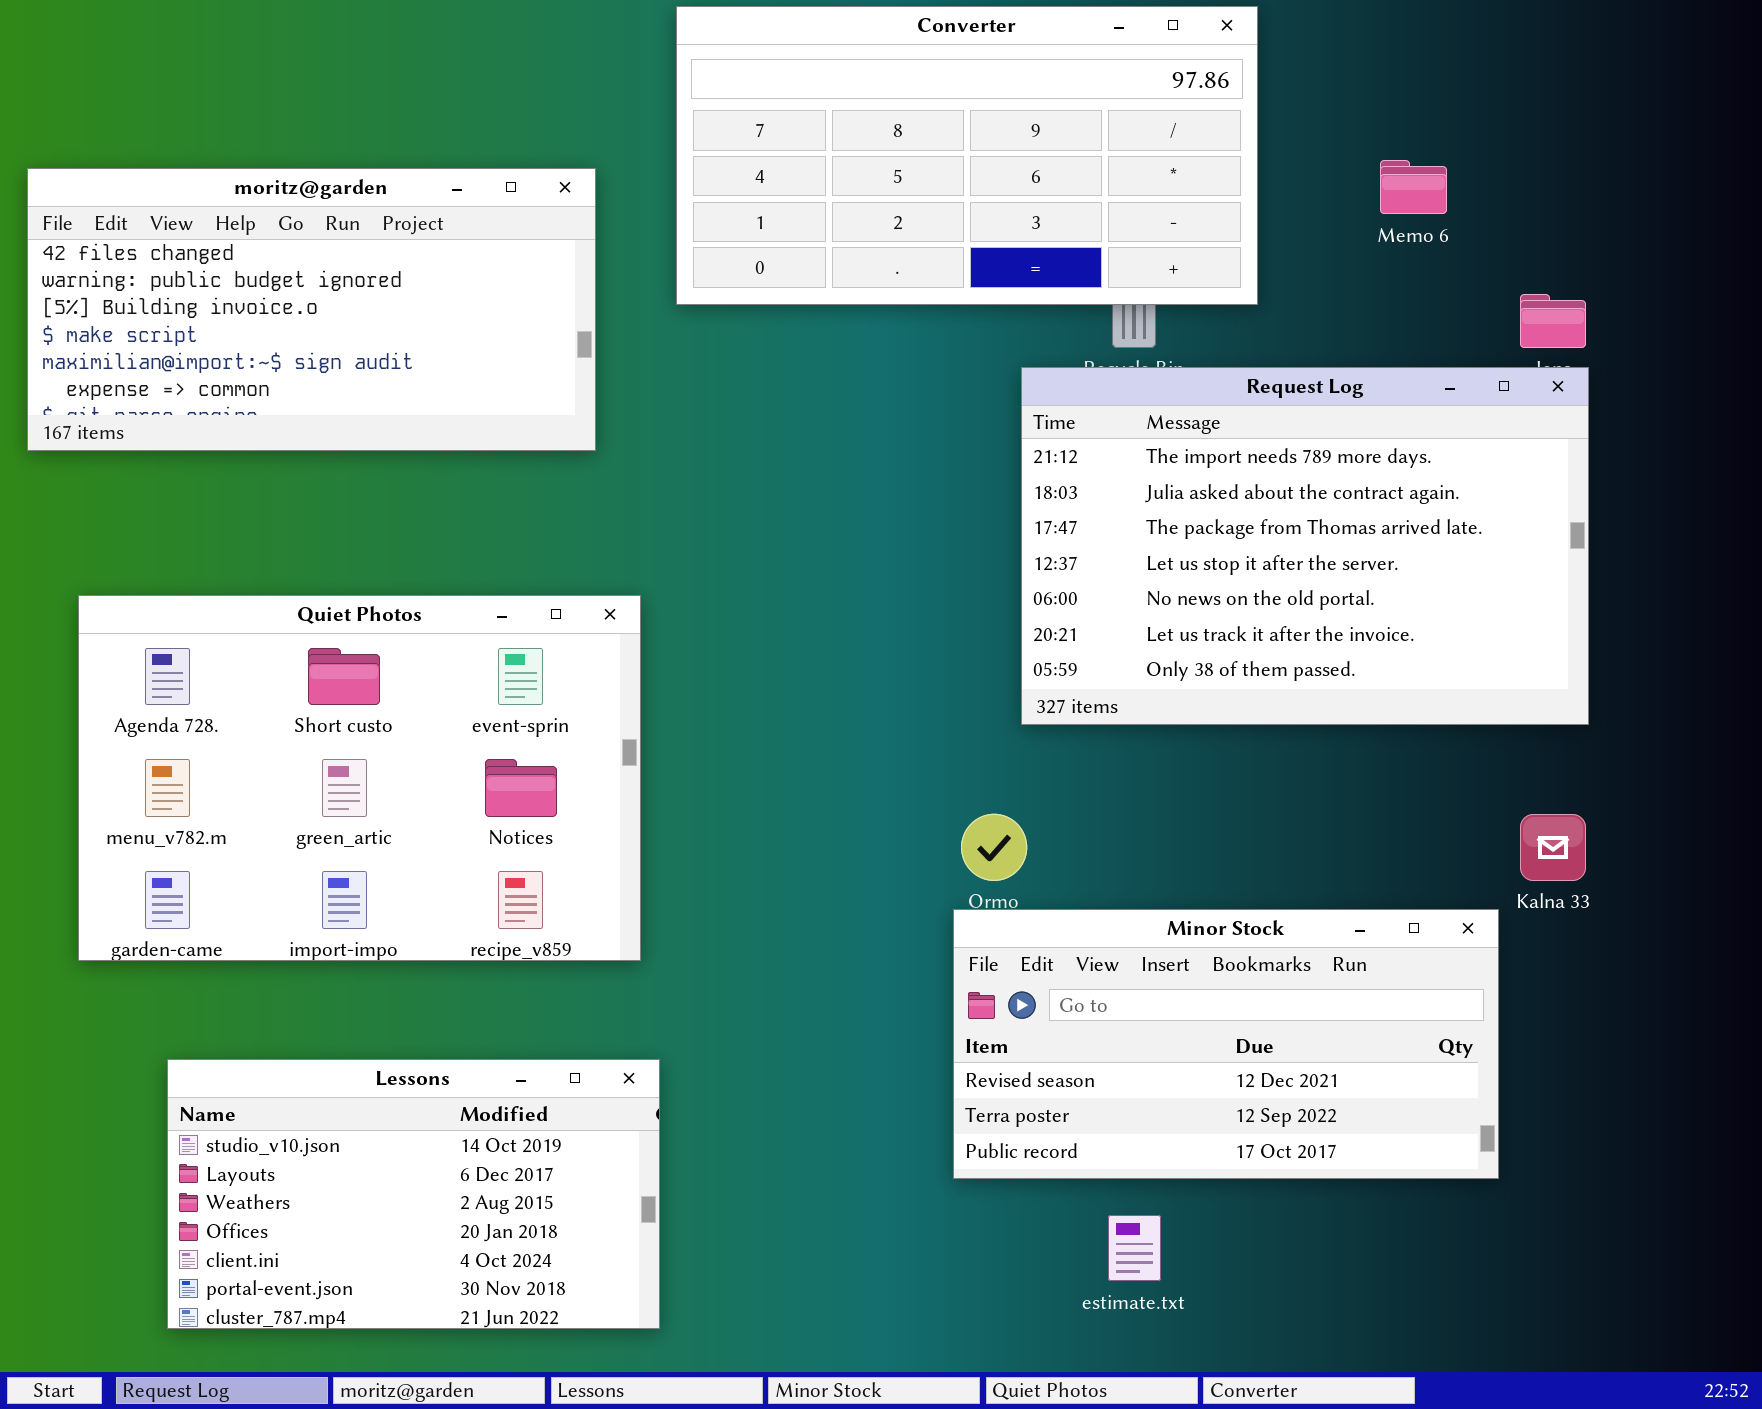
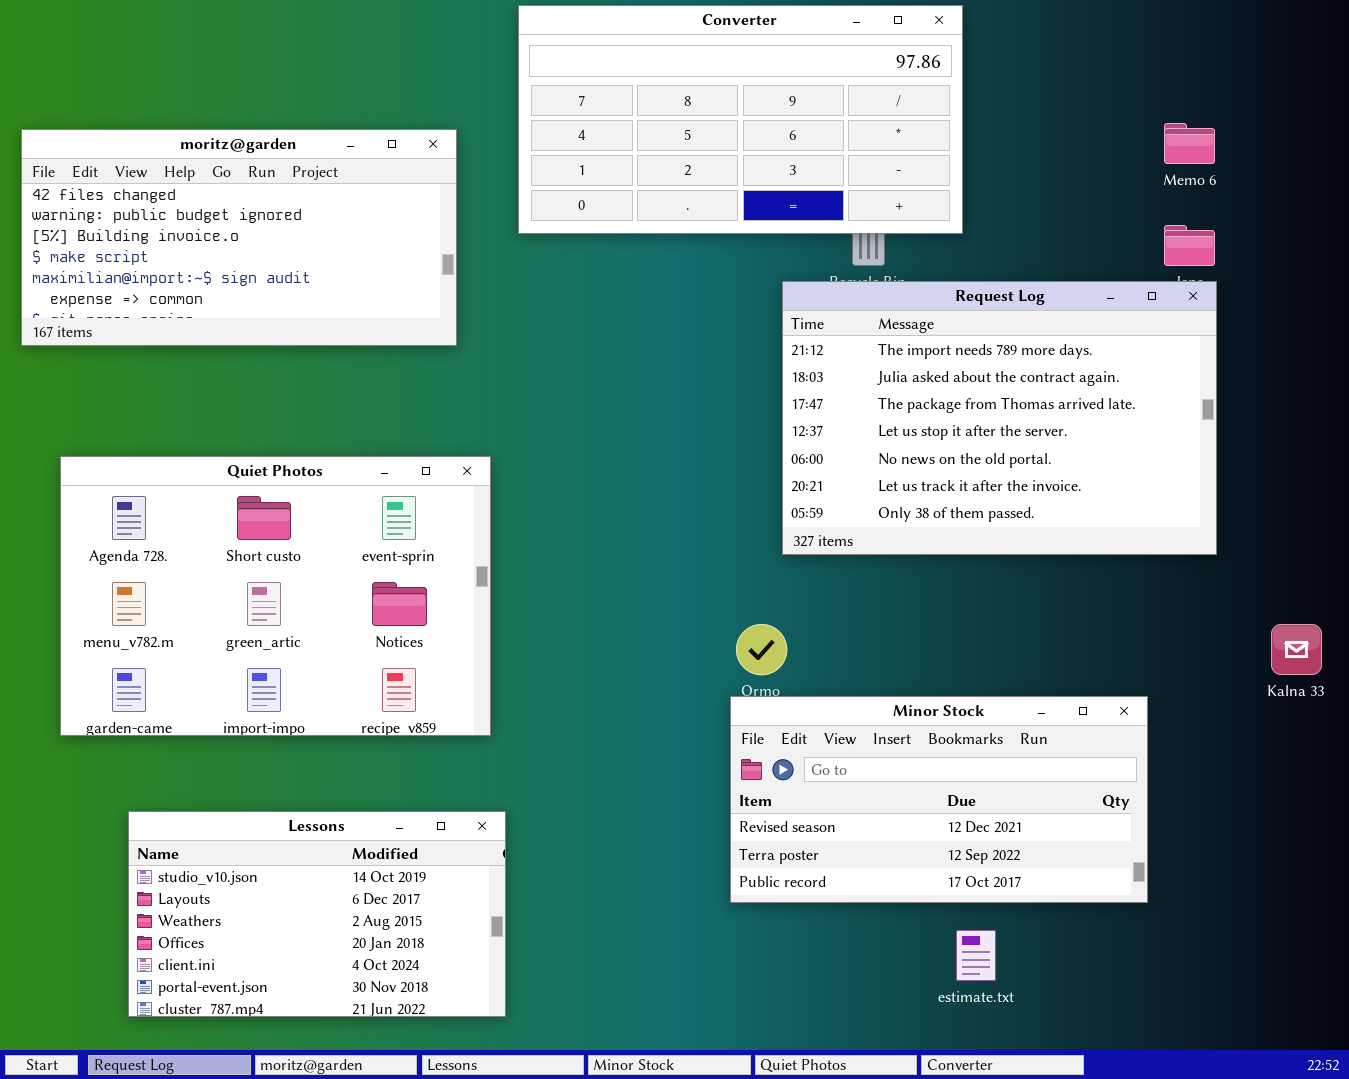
Memo 6: [1380,160,1447,214] -> [1164,123,1215,164], moved
Kalna 33: [1520,814,1586,881] -> [1271,624,1322,675], moved
estimate.txt: [1108,1215,1161,1281] -> [956,930,996,981], moved

